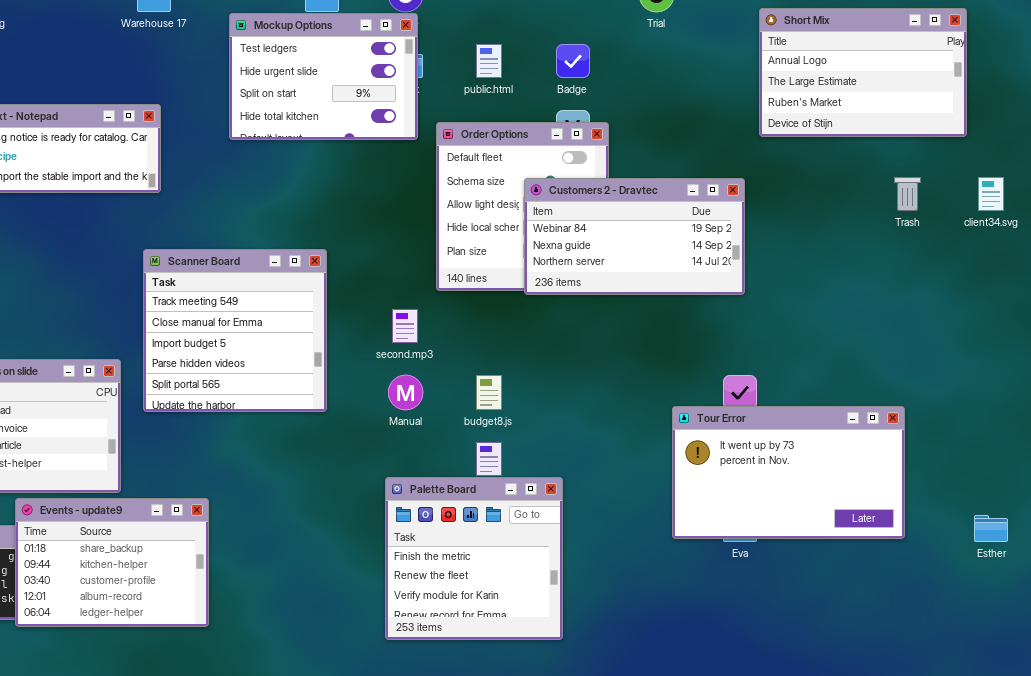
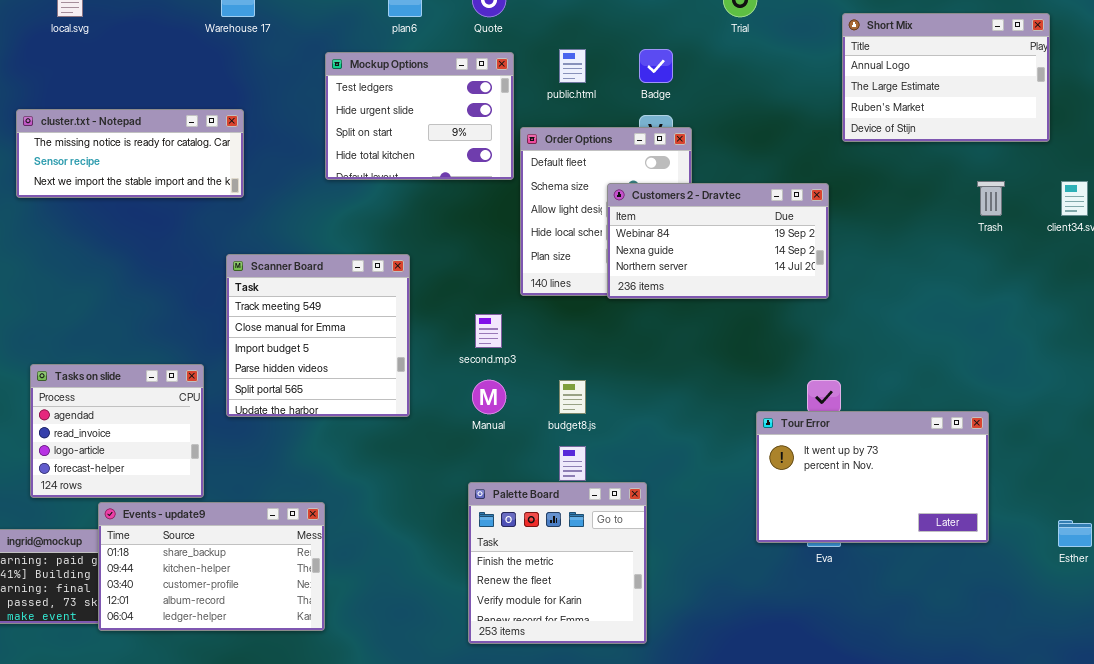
Mockup Options: [229,13,418,140] -> [325,52,514,180], moved
Events - update9: [15,498,209,627] -> [98,502,325,631], resized

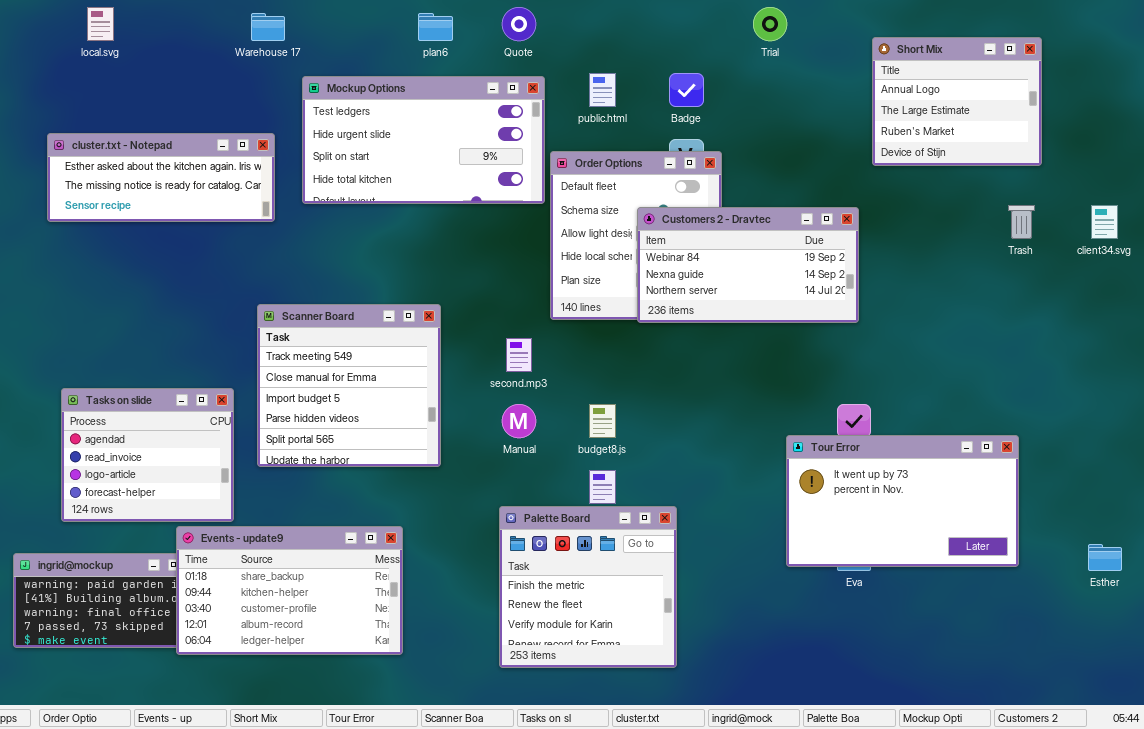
Short Mix: [842,13,1050,142] -> [872,37,1042,166], resized
Mockup Options: [325,52,514,180] -> [302,76,545,204], resized
cluster.txt - Notepad: [16,109,244,198] -> [47,133,275,222], scrolled up 1 row
Scanner Board: [226,254,410,417] -> [257,304,441,467], moved
Events - update9: [98,502,325,631] -> [176,526,403,655], moved

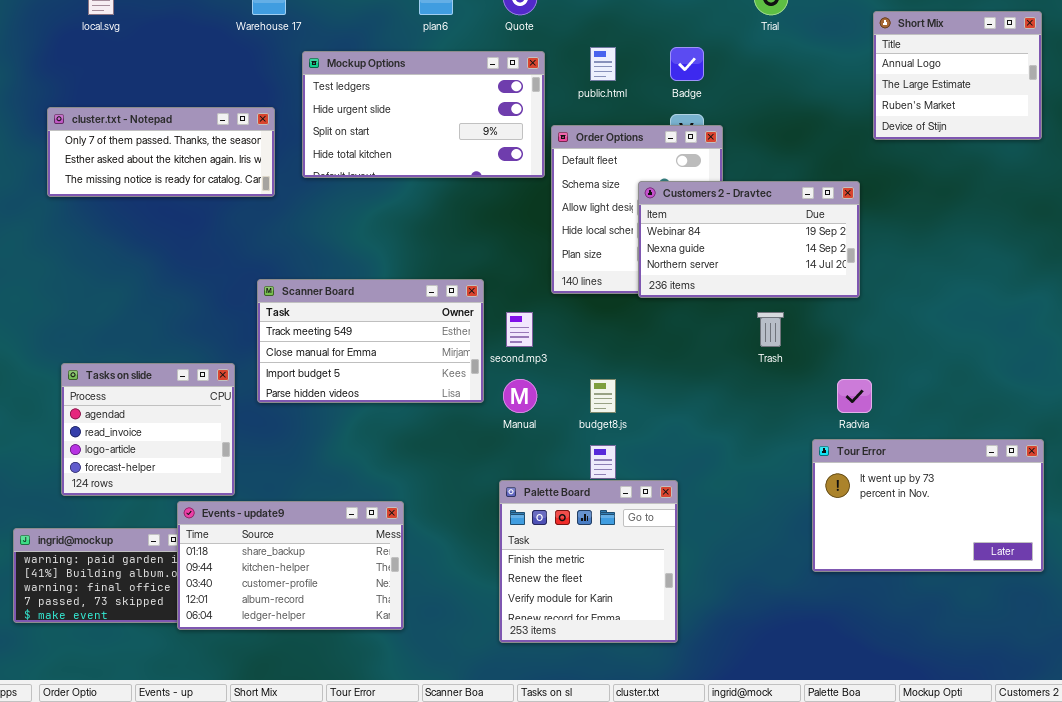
cluster.txt - Notepad: [47,133,275,222] -> [47,107,275,197], scrolled up 1 row
Trash: [1008,205,1035,239] -> [757,312,784,347], moved
Scanner Board: [257,304,441,467] -> [257,279,484,403], resized
Tour Error: [786,435,1019,567] -> [812,439,1044,572], moved

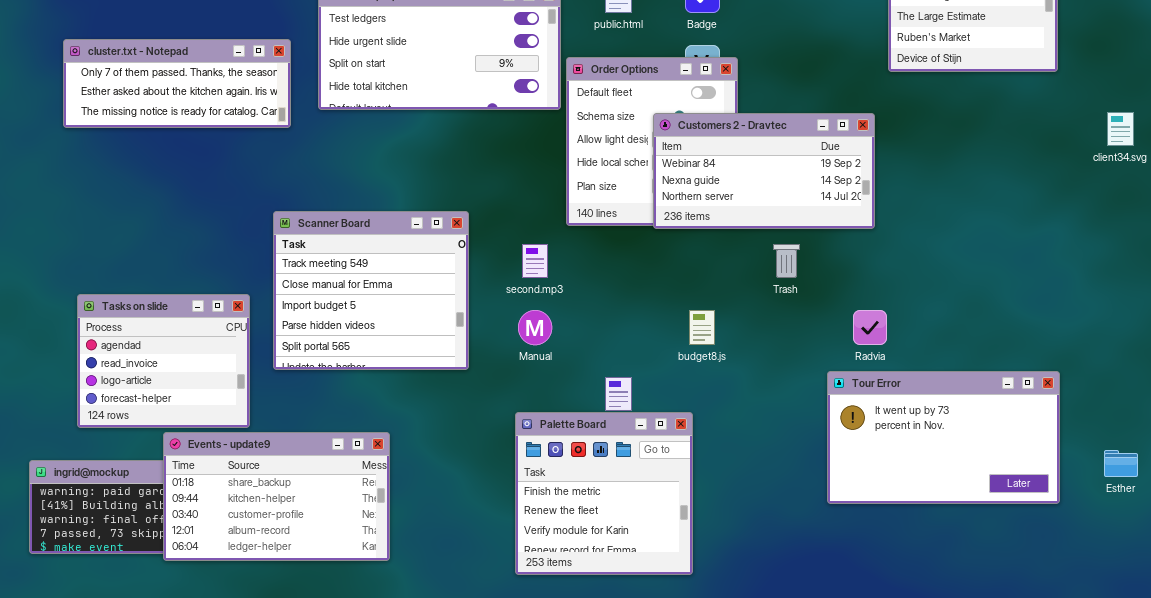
Scanner Board: [257,279,484,403] -> [273,211,469,370], resized
budget8.js: [590,379,616,413] -> [689,310,715,345], moved
Events - update9: [177,501,404,630] -> [163,432,390,561], moved

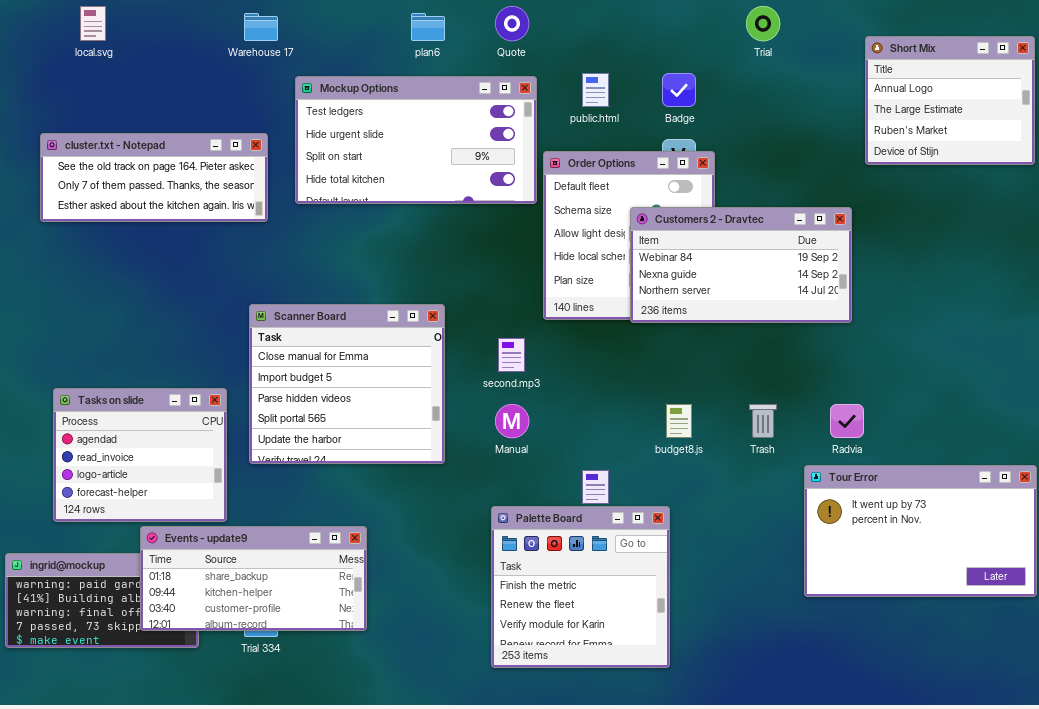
cluster.txt - Notepad: [63,39,291,128] -> [40,133,268,222], scrolled up 1 row
Scanner Board: [273,211,469,370] -> [249,304,445,464], scrolled down 1 row
Trash: [773,244,800,278] -> [749,404,777,438], moved
Events - update9: [163,432,390,561] -> [140,526,367,631], resized

